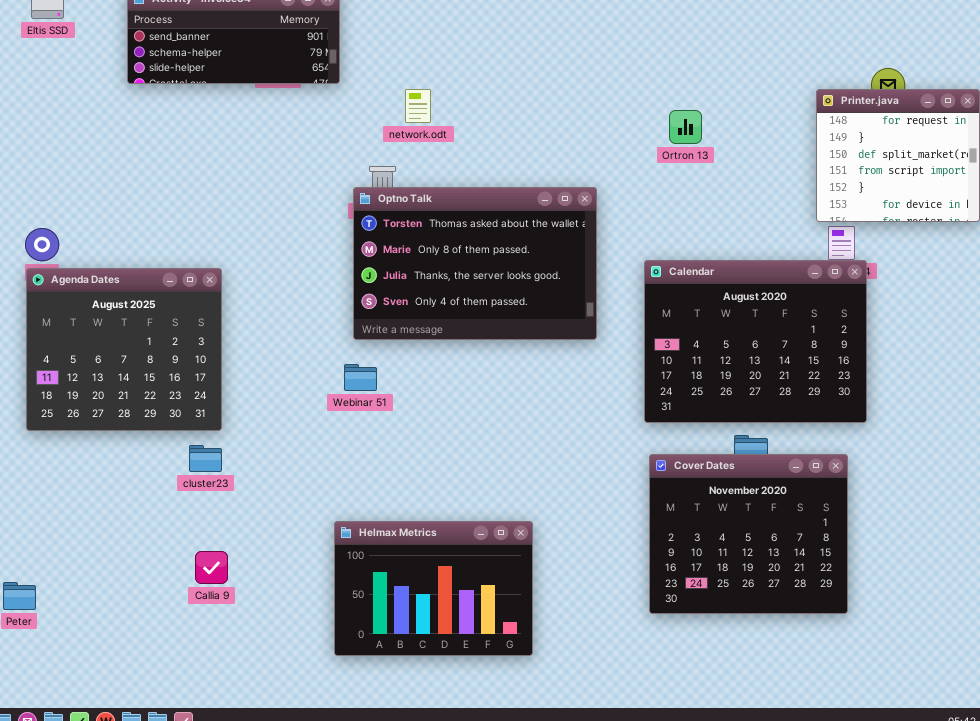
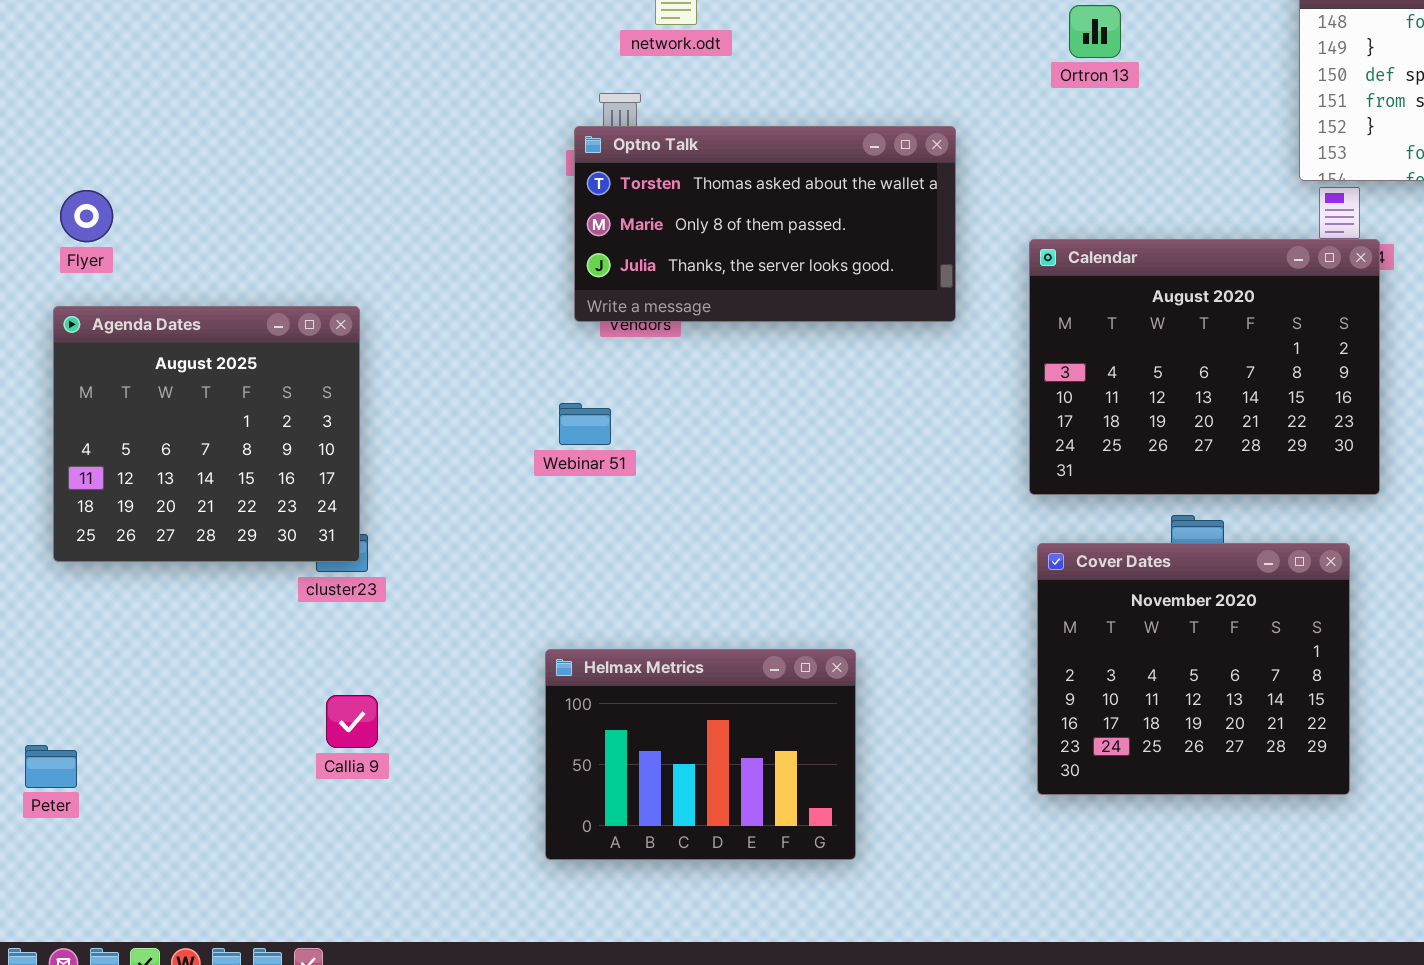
Optno Talk: [353,187,597,340] -> [574,126,956,322], resized
Agenda Dates: [26,268,222,431] -> [53,306,360,562], moved

